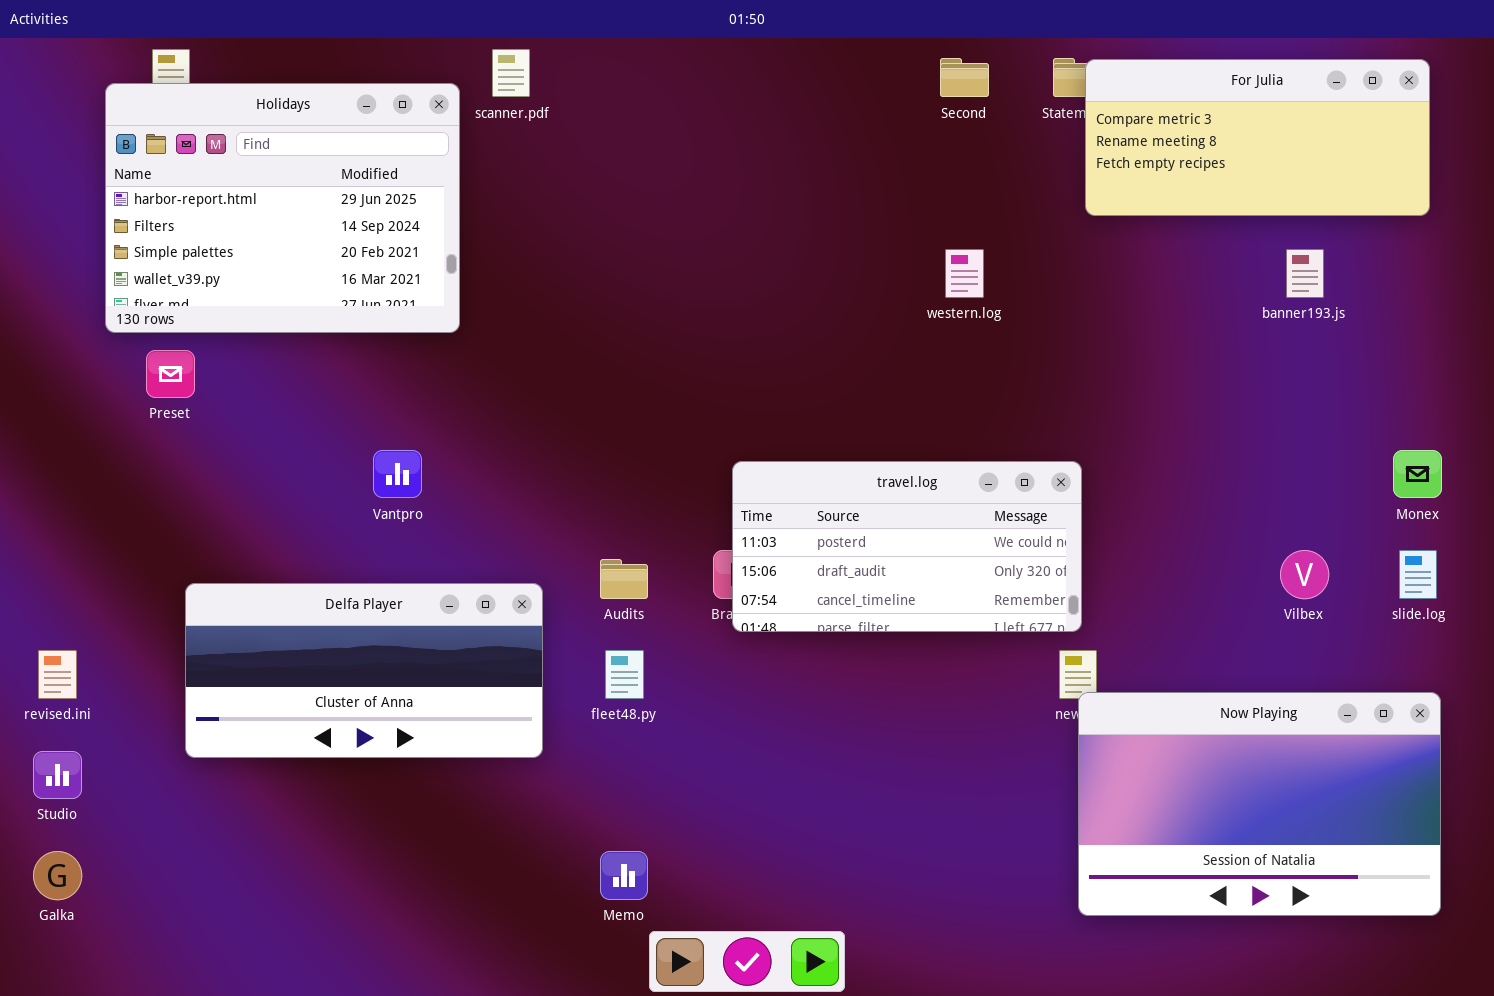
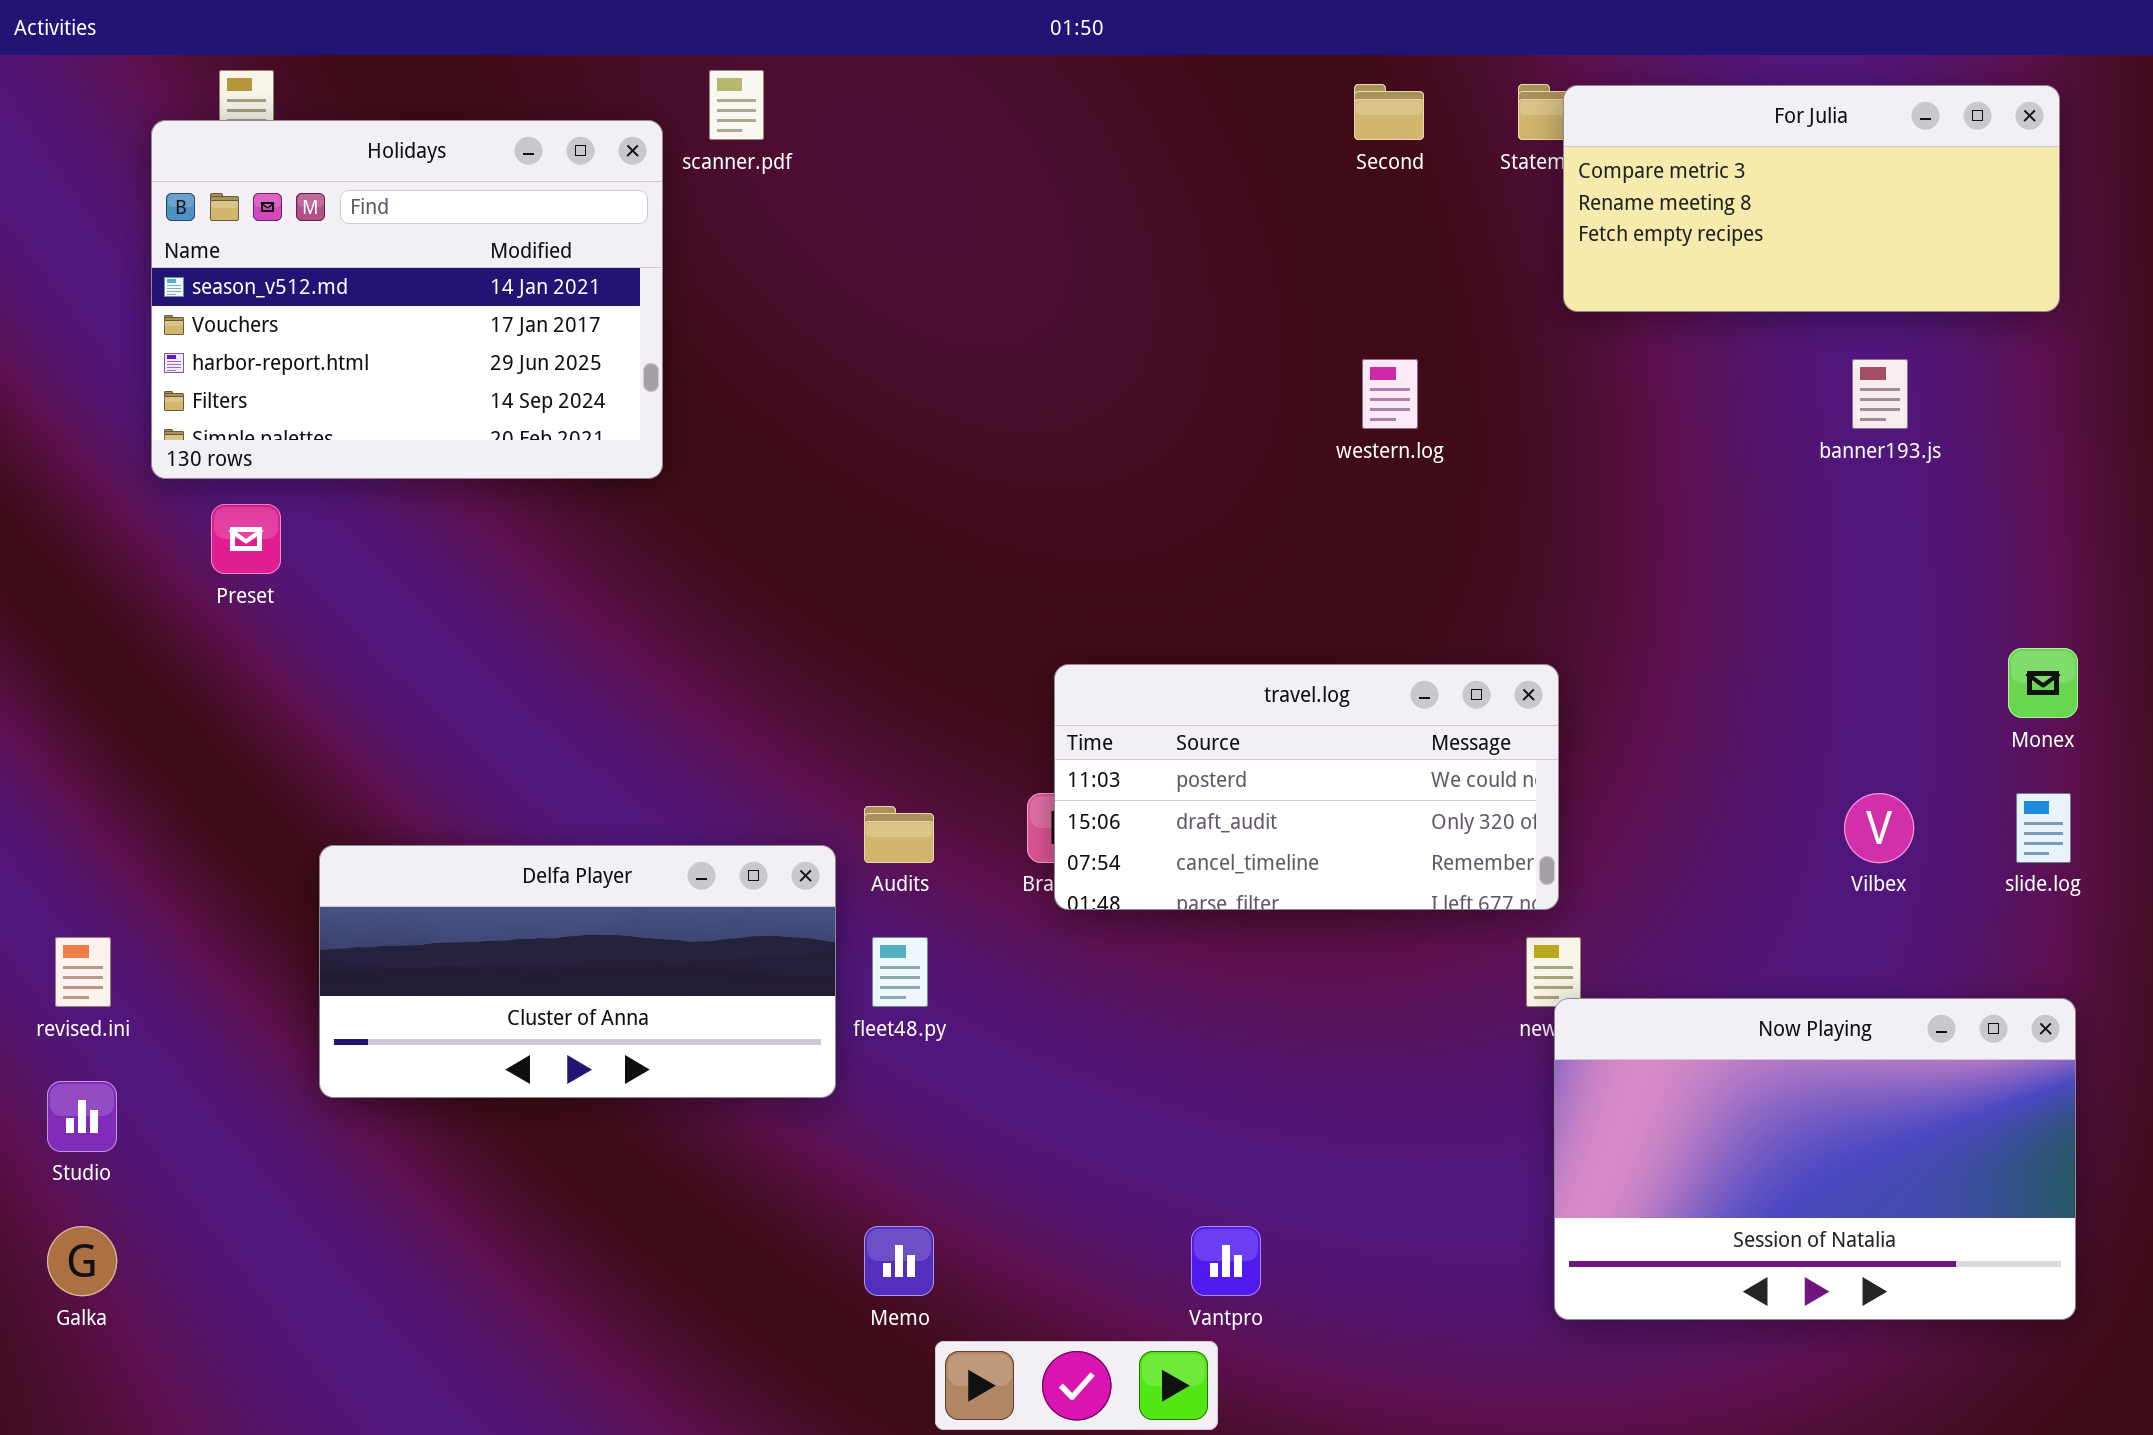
Holidays: [105,83,460,333] -> [151,120,663,479], scrolled up 2 rows
Vantpro: [373,450,422,498] -> [1191,1226,1261,1296], moved
Delfa Player: [185,583,543,758] -> [319,845,836,1098], moved

